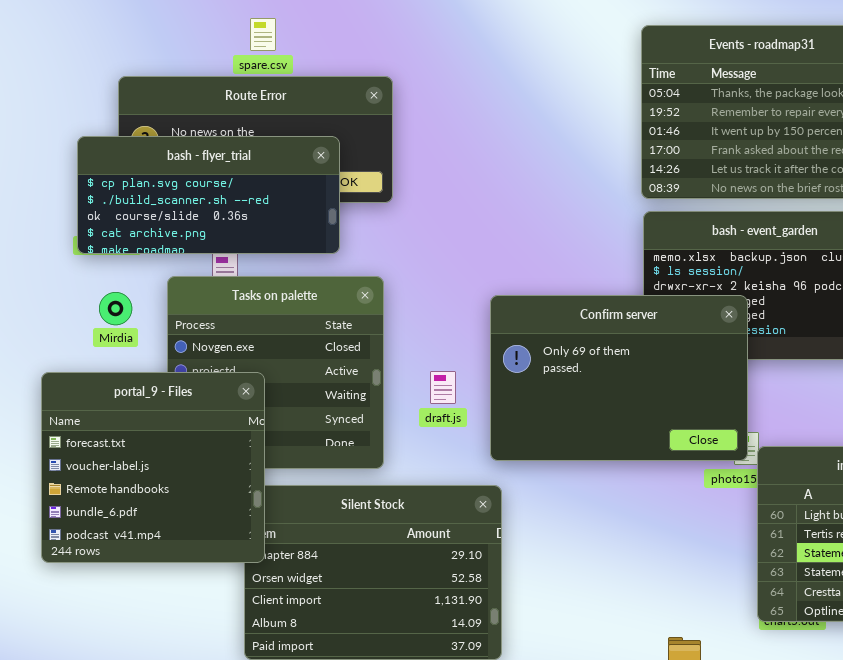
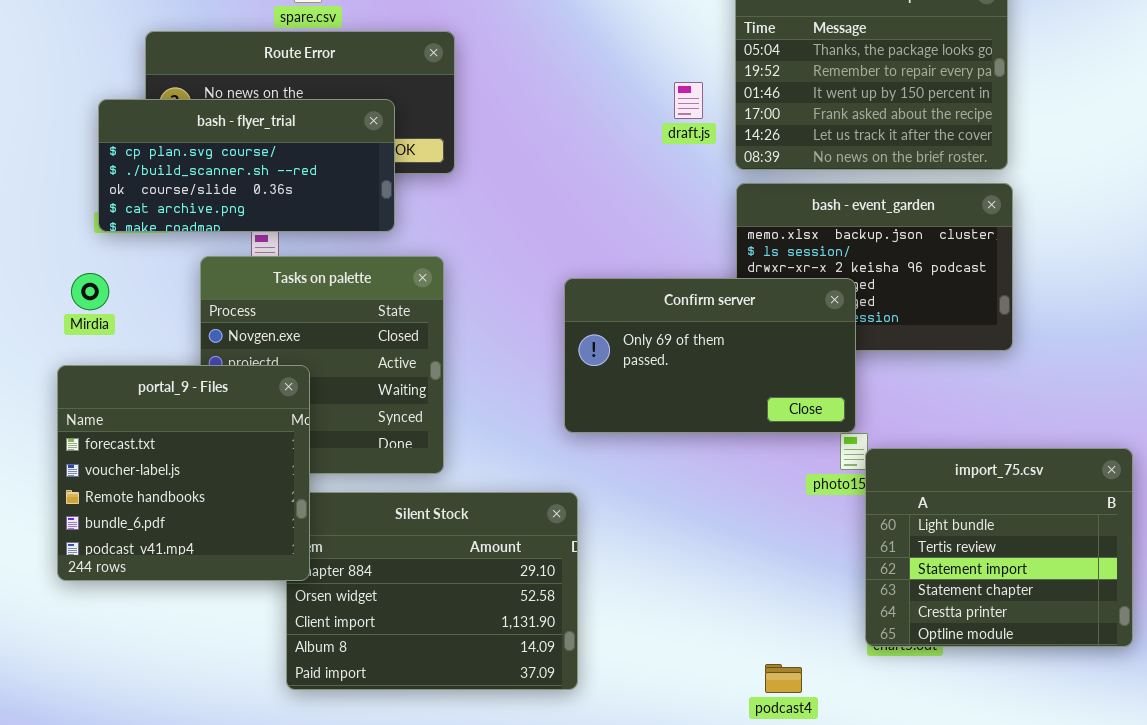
Mirdia: [99,292,132,325] -> [71,273,109,310], moved
Confirm server: [490,295,748,461] -> [564,278,856,433], resized
draft.js: [430,371,456,404] -> [674,82,703,119], moved

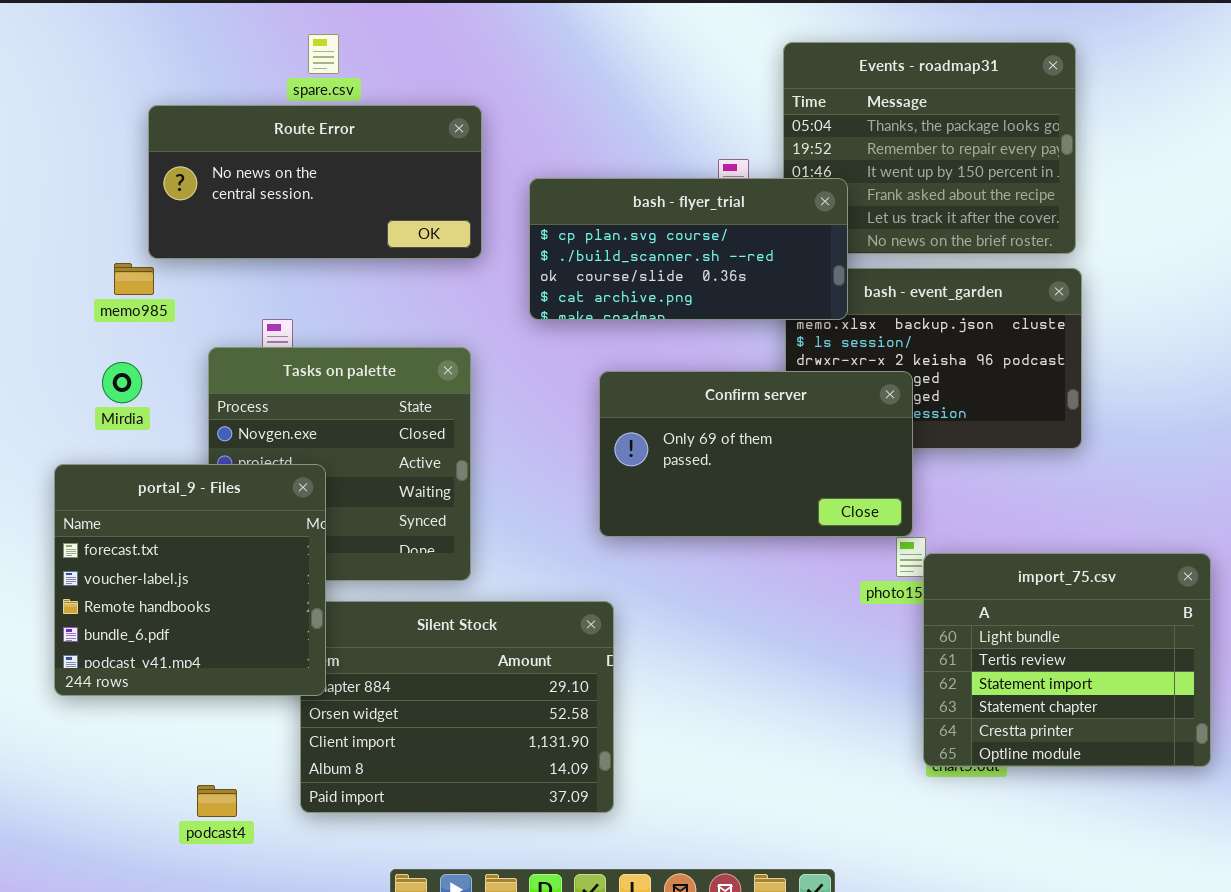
bash - flyer_trial: [98,99,395,232] -> [529,178,848,320], moved
Mirdia: [71,273,109,310] -> [102,362,142,403], moved
podcast4: [765,664,802,693] -> [197,785,237,817], moved

